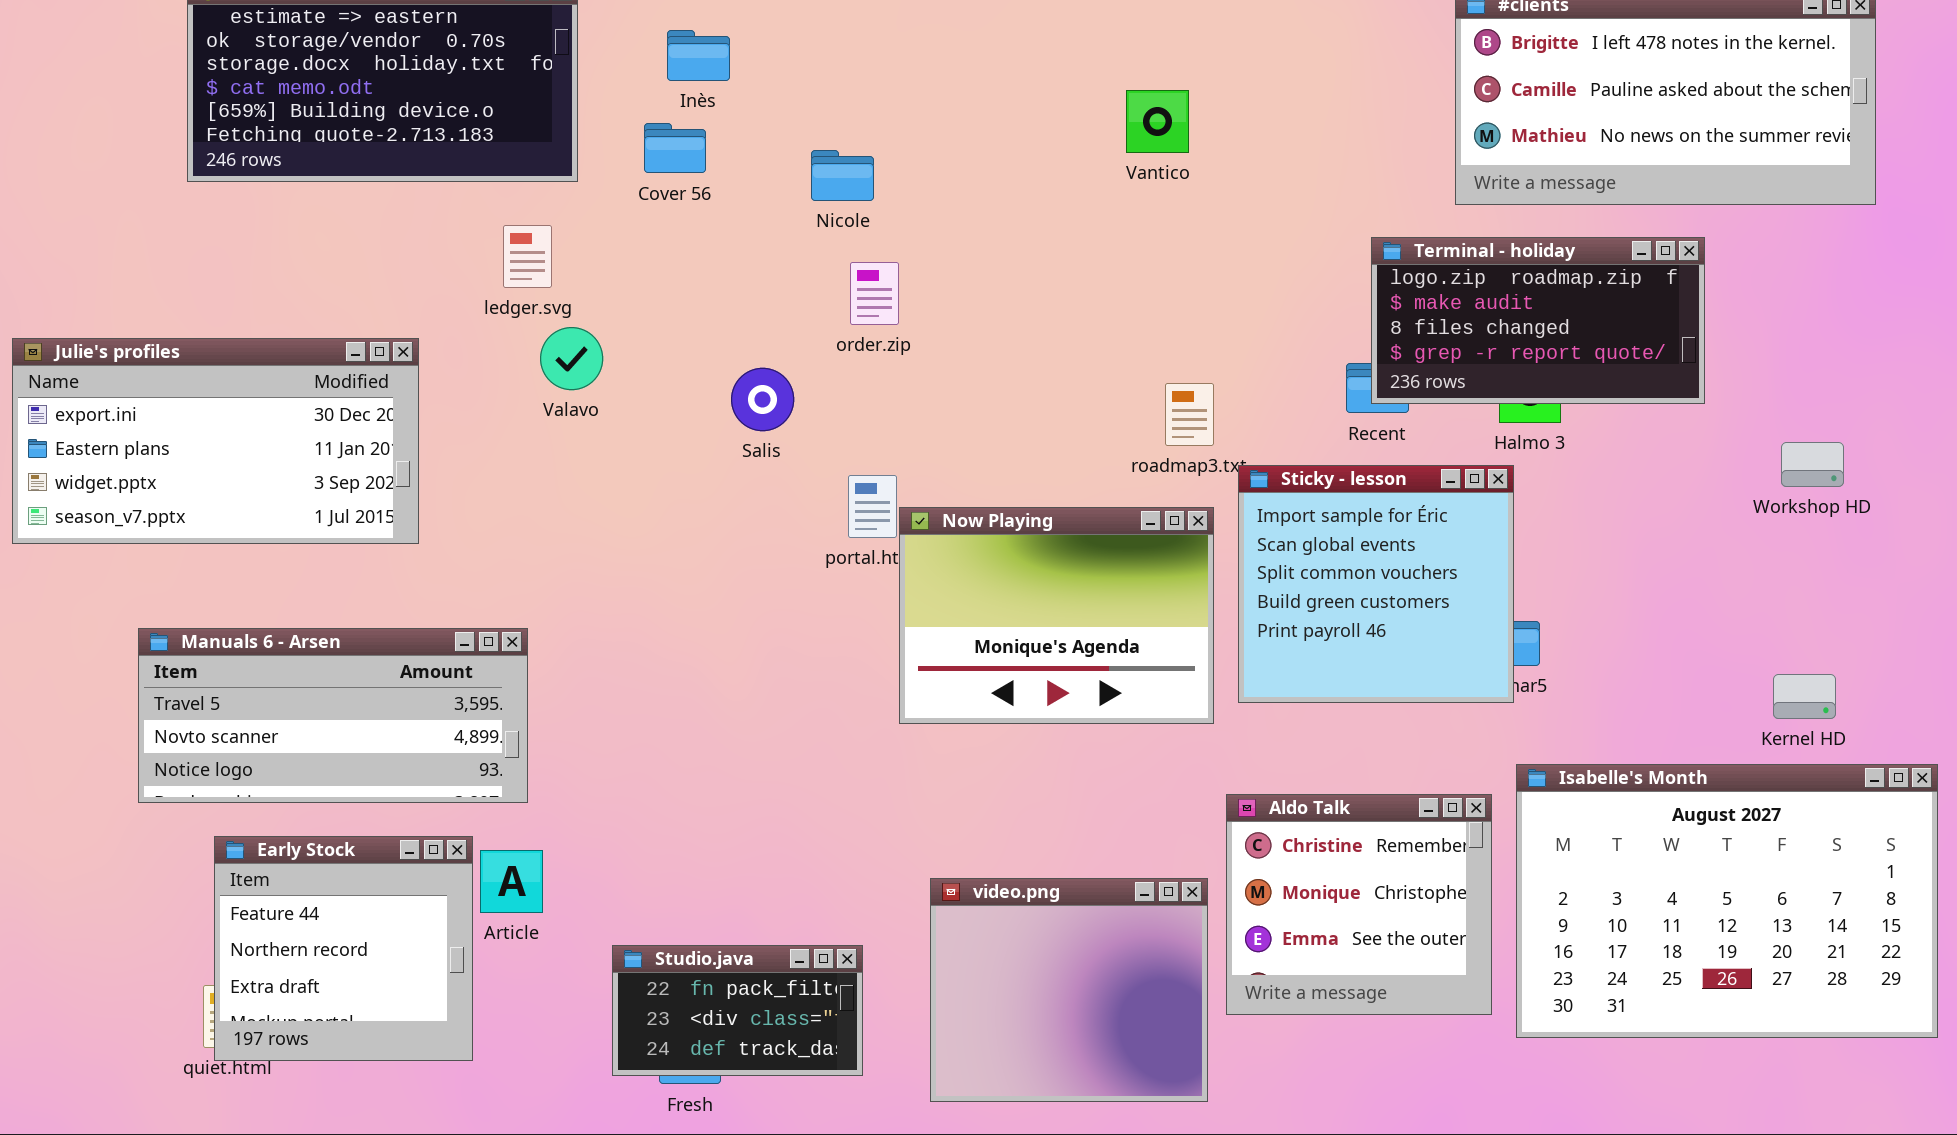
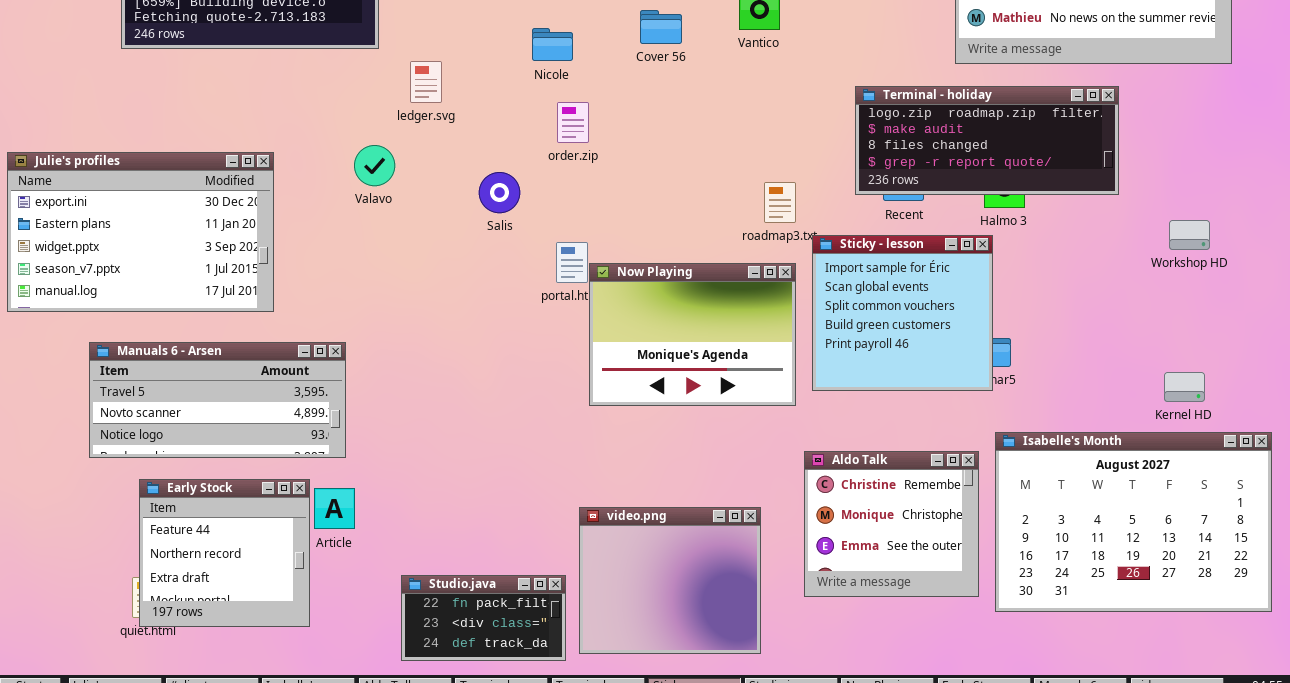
Cover 56: [644,123,706,173] -> [640,10,682,44], moved
ledger.svg: [503,225,552,288] -> [410,61,442,103], moved
Terminal - holiday: [1371,237,1705,404] -> [855,86,1119,195], resized
Julie's profiles: [12,338,419,544] -> [7,152,274,312], resized
video.png: [930,878,1208,1102] -> [579,507,761,654], moved
Studio.java: [612,945,863,1076] -> [401,575,566,661], moved

